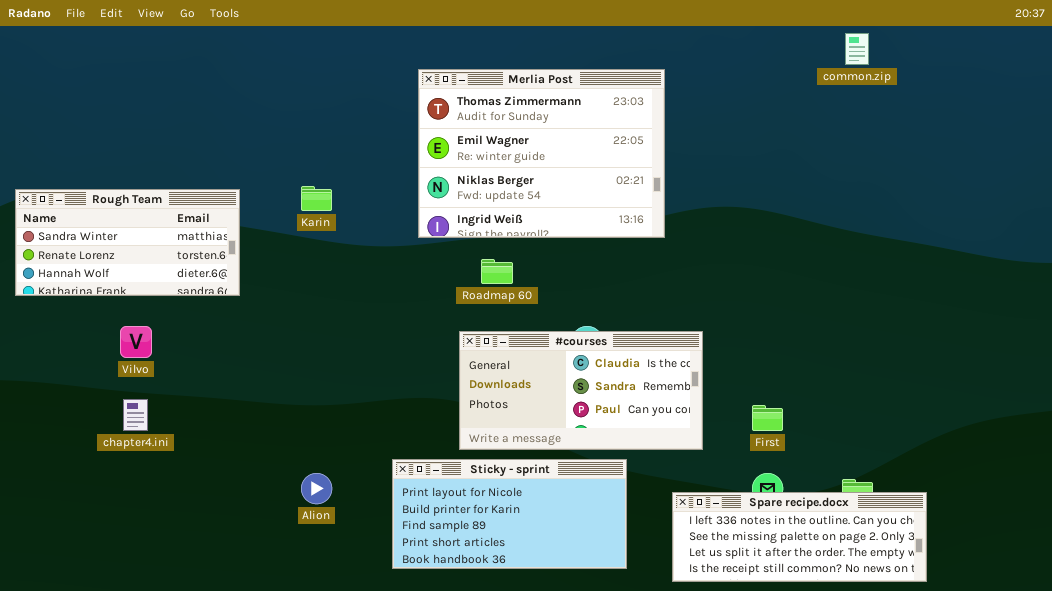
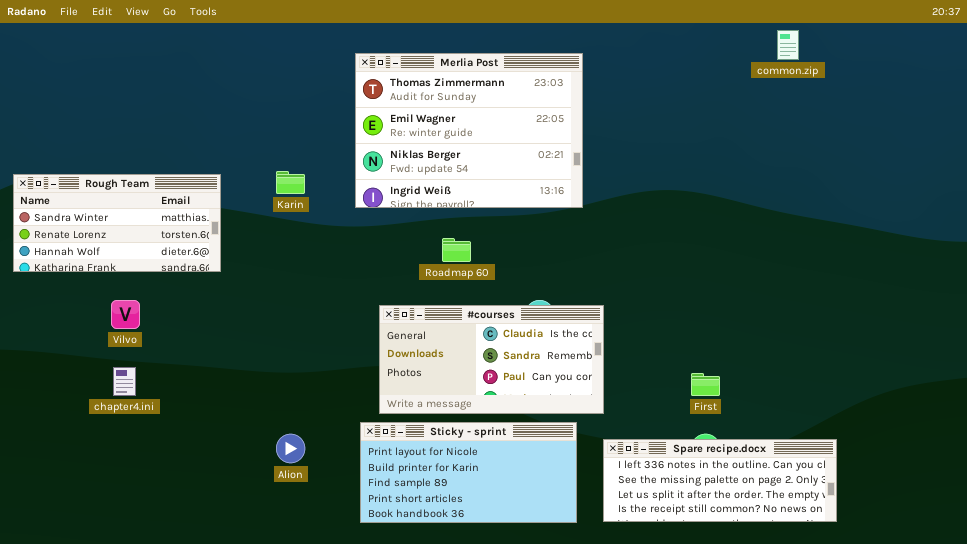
Merlia Post: [418,69,665,238] -> [355,53,583,208], moved
#courses: [459,331,703,450] -> [379,305,604,414], moved
Spare recipe.docx: [672,492,927,582] -> [603,439,837,522], moved

